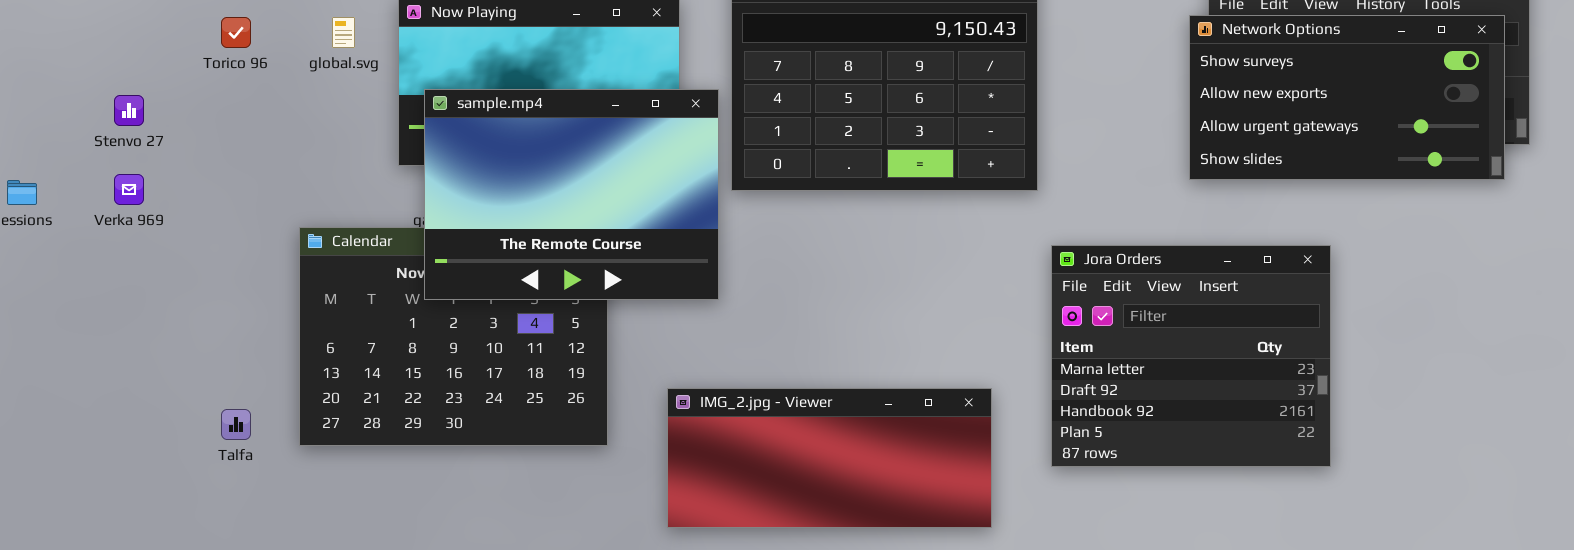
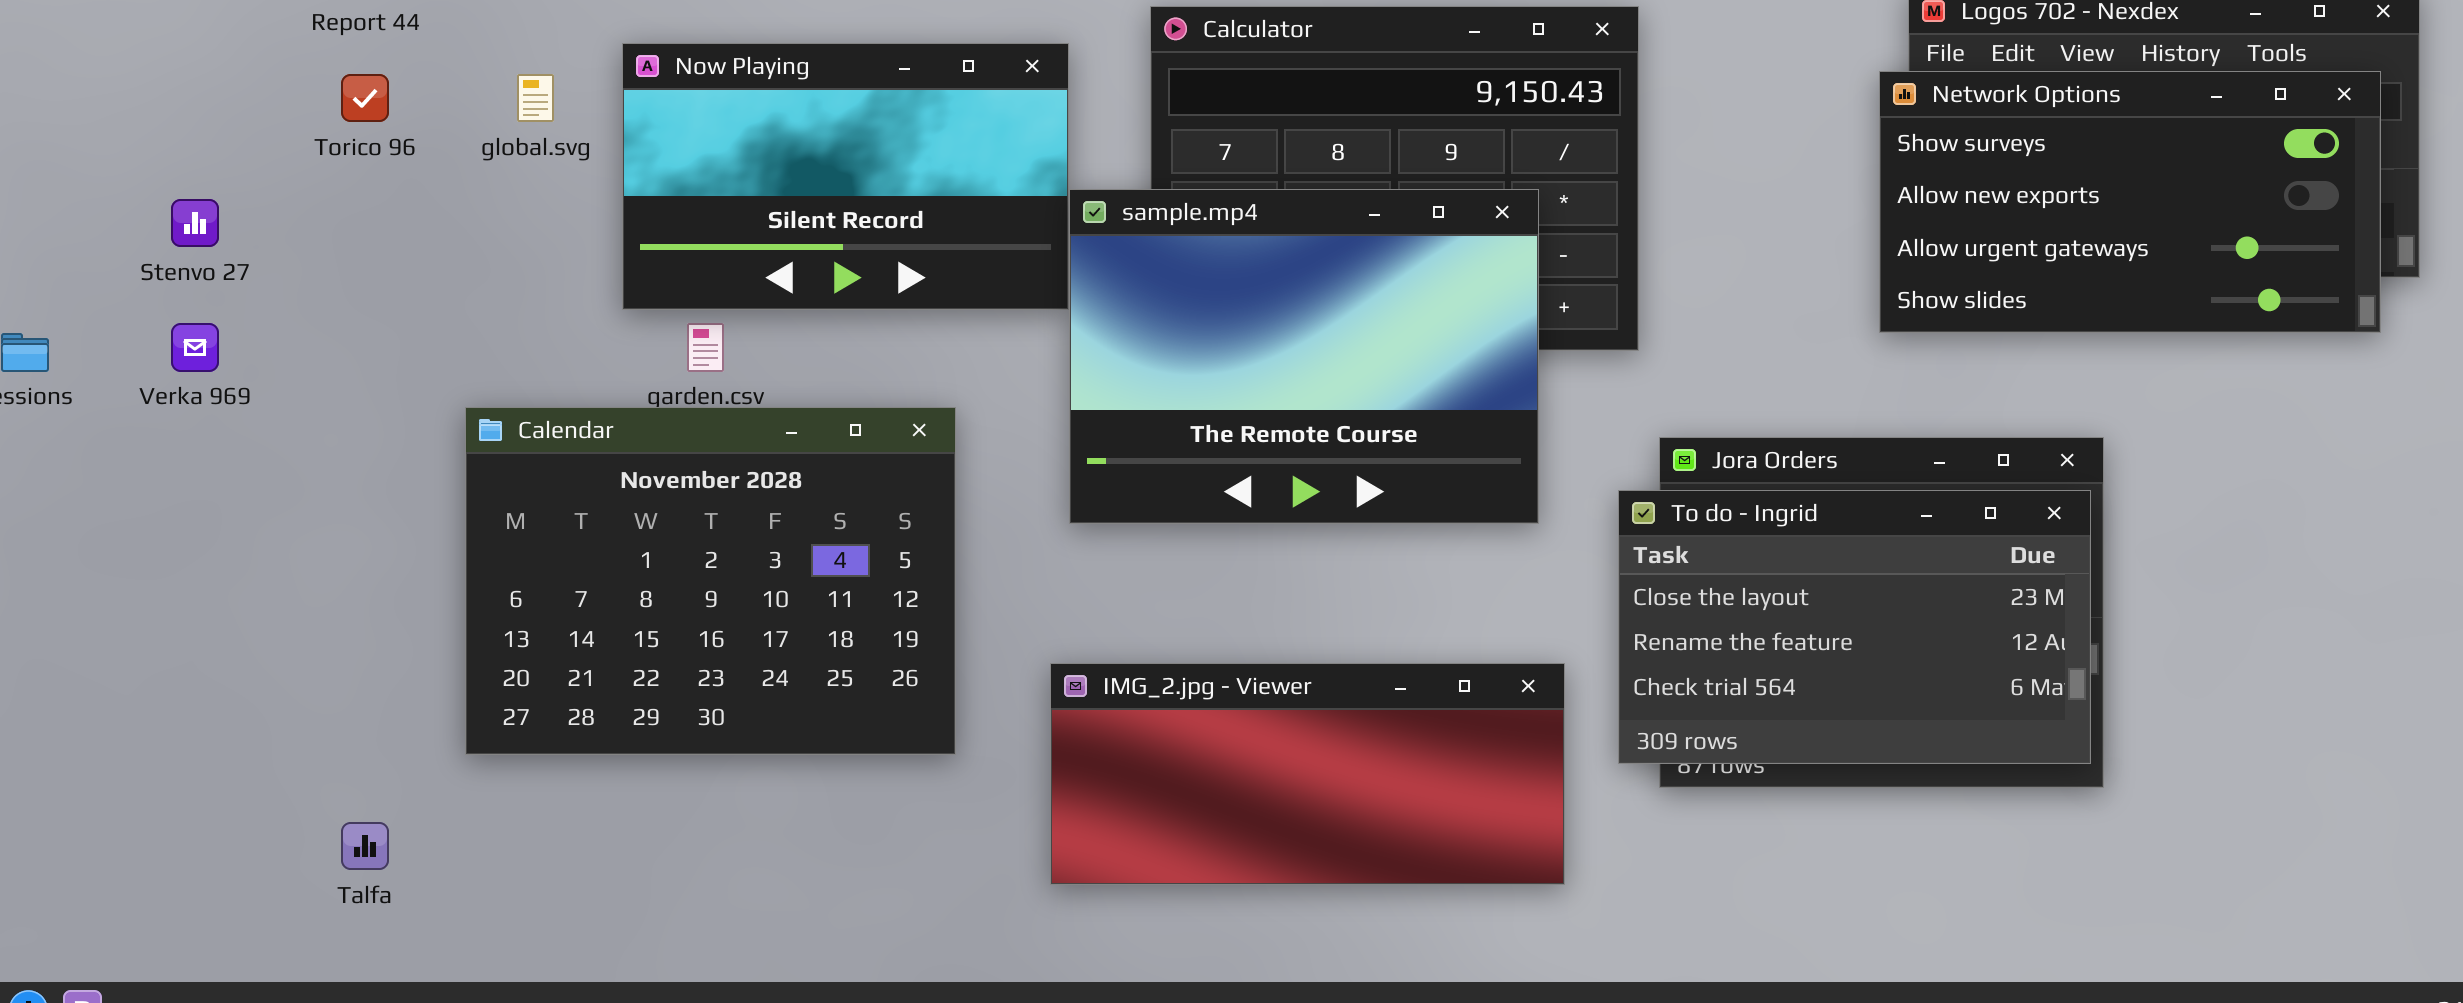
sample.mp4: [424,89,719,300] -> [1069,189,1539,524], moved
To do - Ingrid: none -> [1618,490,2091,764], opened
Talfa: [221,409,251,440] -> [341,822,389,870], moved

